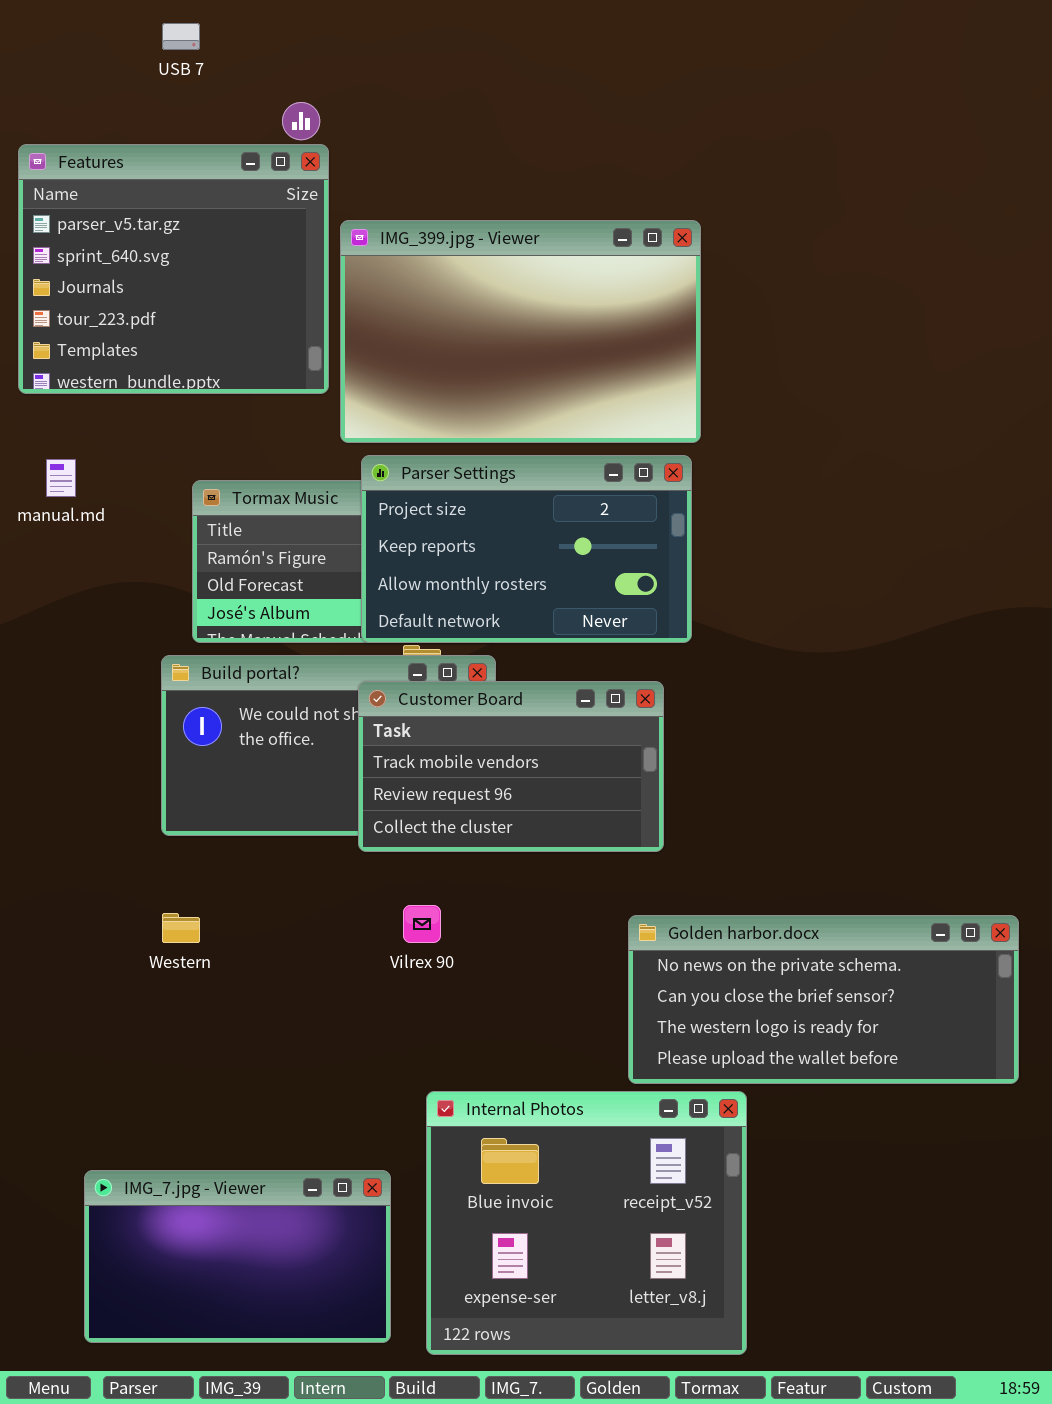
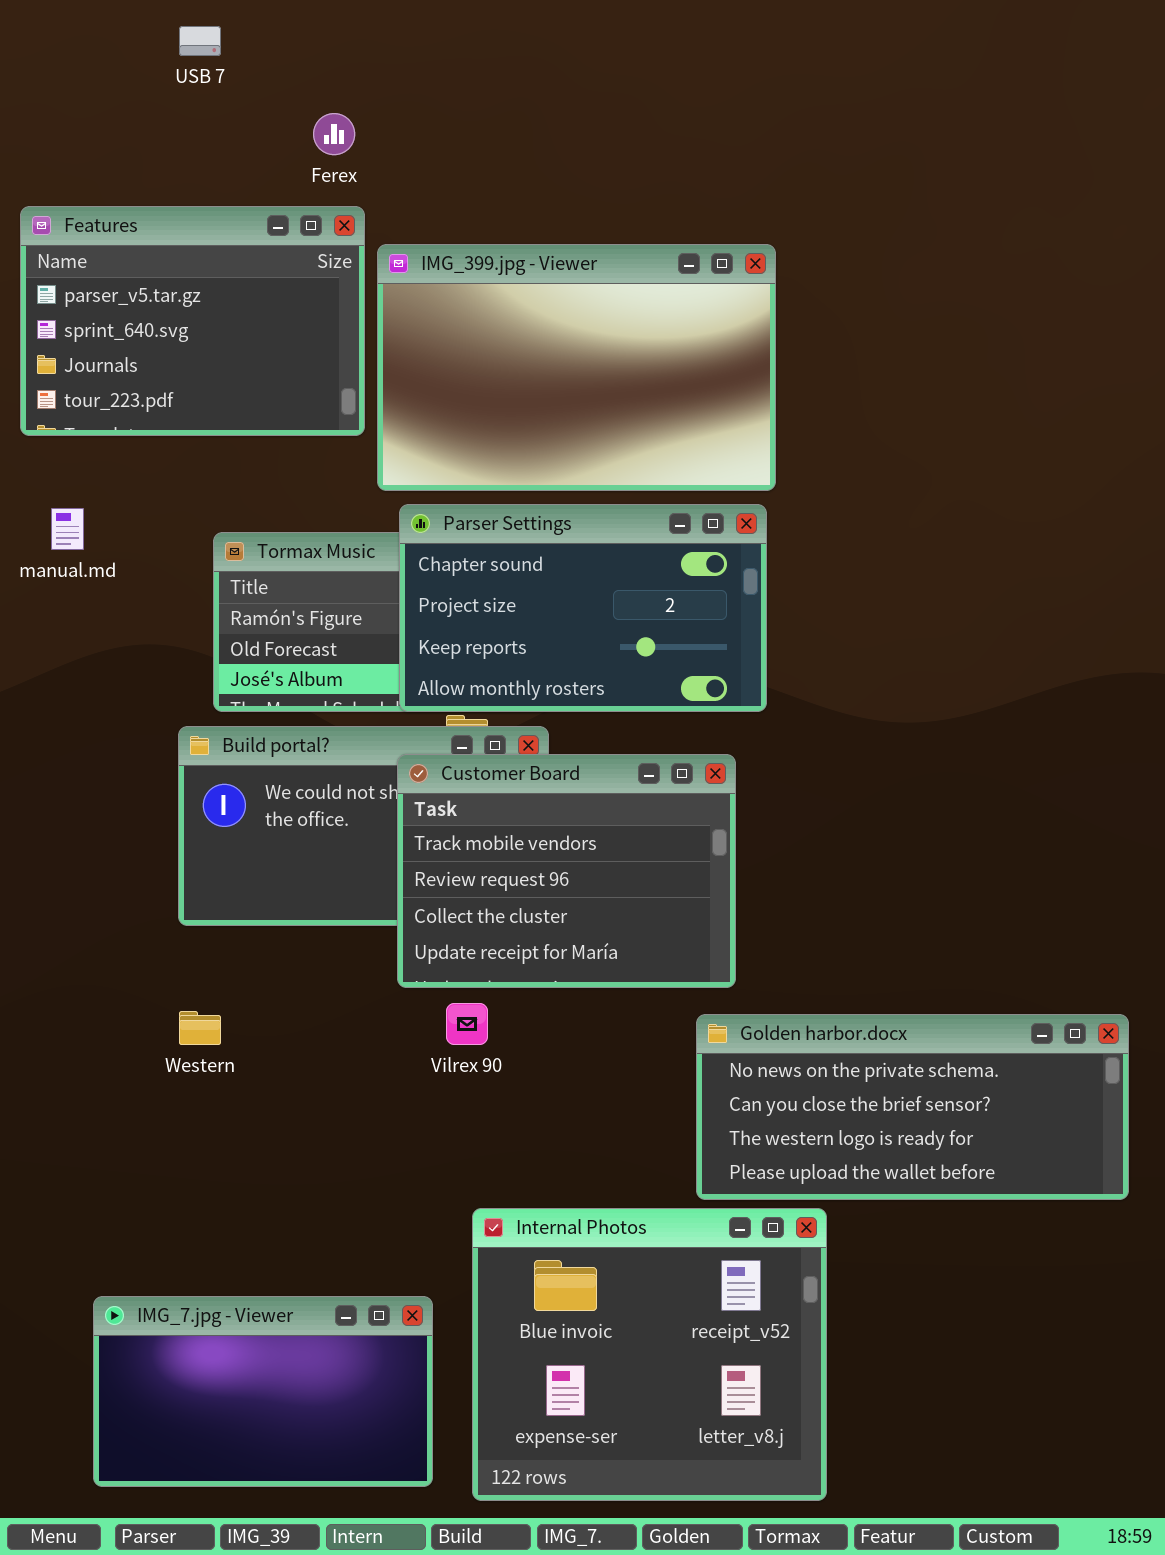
Features: [18,144,329,394] -> [20,206,365,436], resized
Parser Settings: [361,455,692,643] -> [399,504,767,712], scrolled up 1 row
Customer Board: [358,681,664,852] -> [397,754,736,988], resized

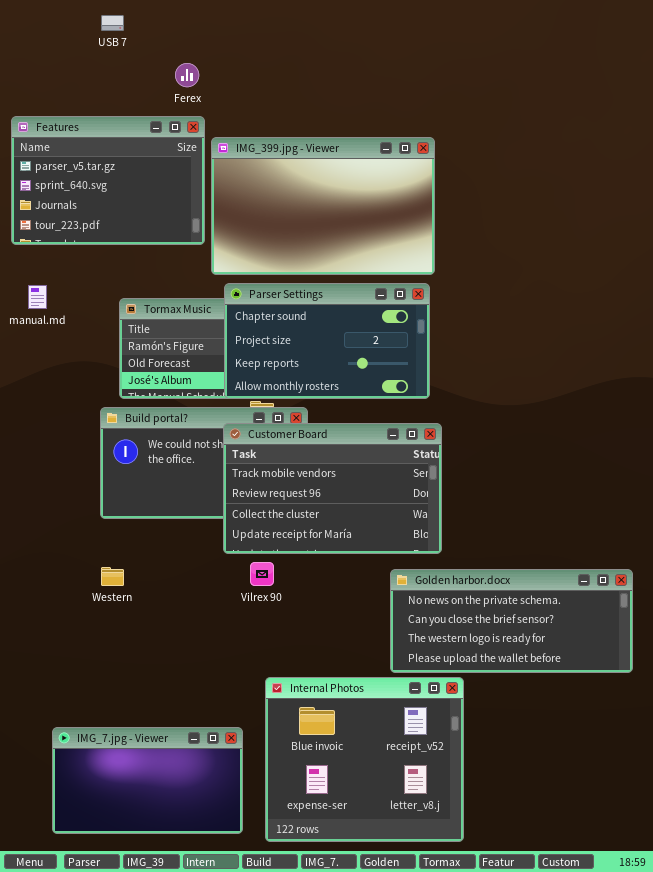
Customer Board: [397,754,736,988] -> [223,423,442,554], resized

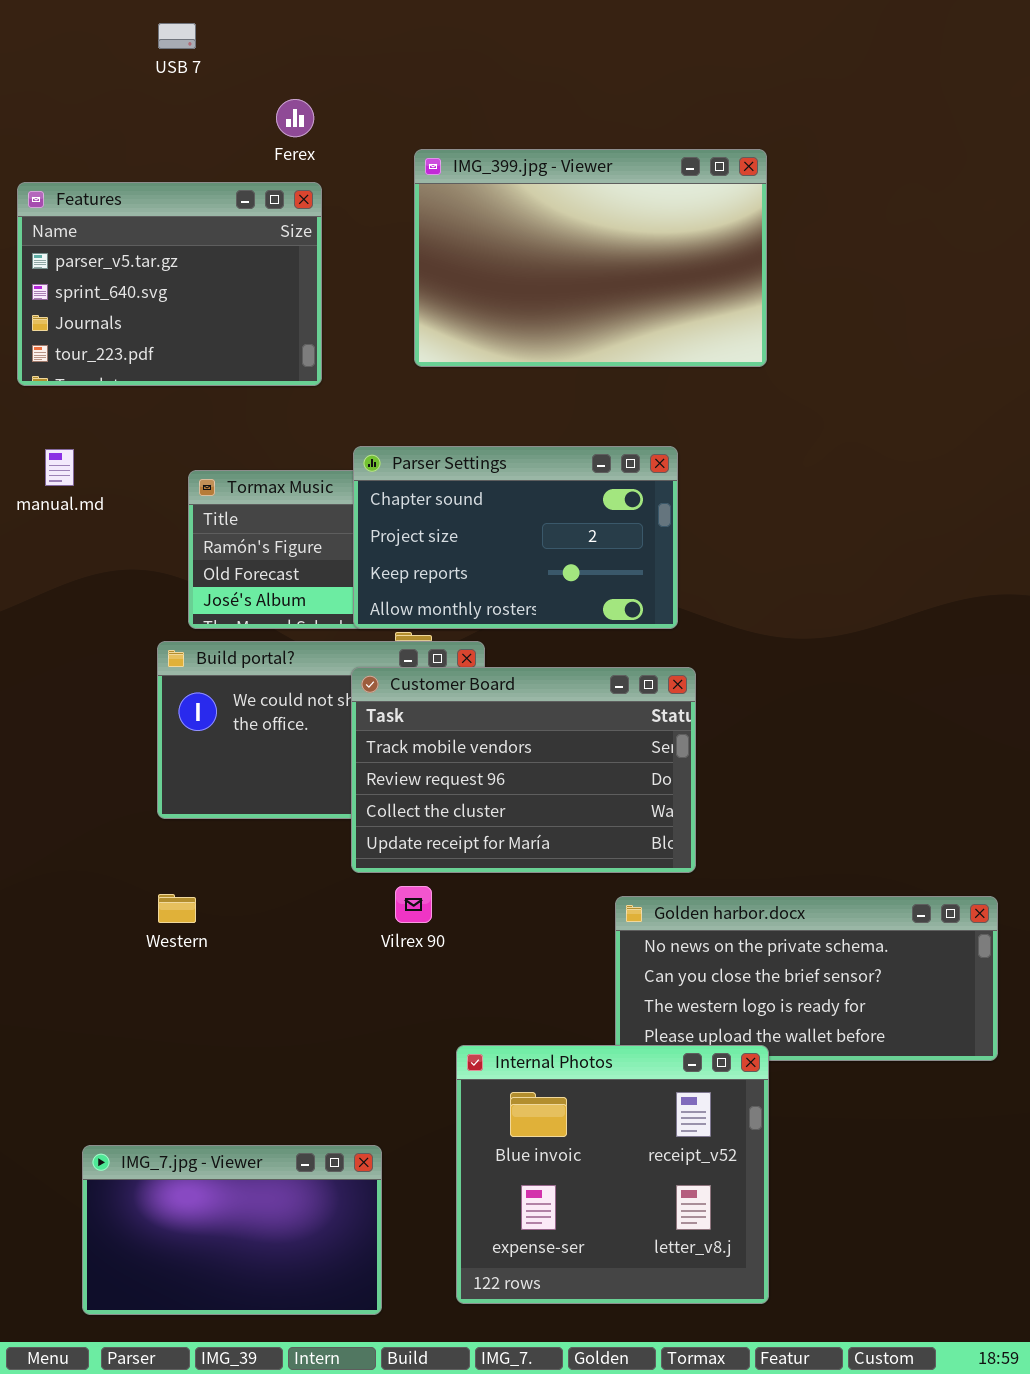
IMG_399.jpg - Viewer: [211,137,435,275] -> [414,149,767,367], moved
Internal Photos: [265,677,464,842] -> [456,1045,769,1304], moved

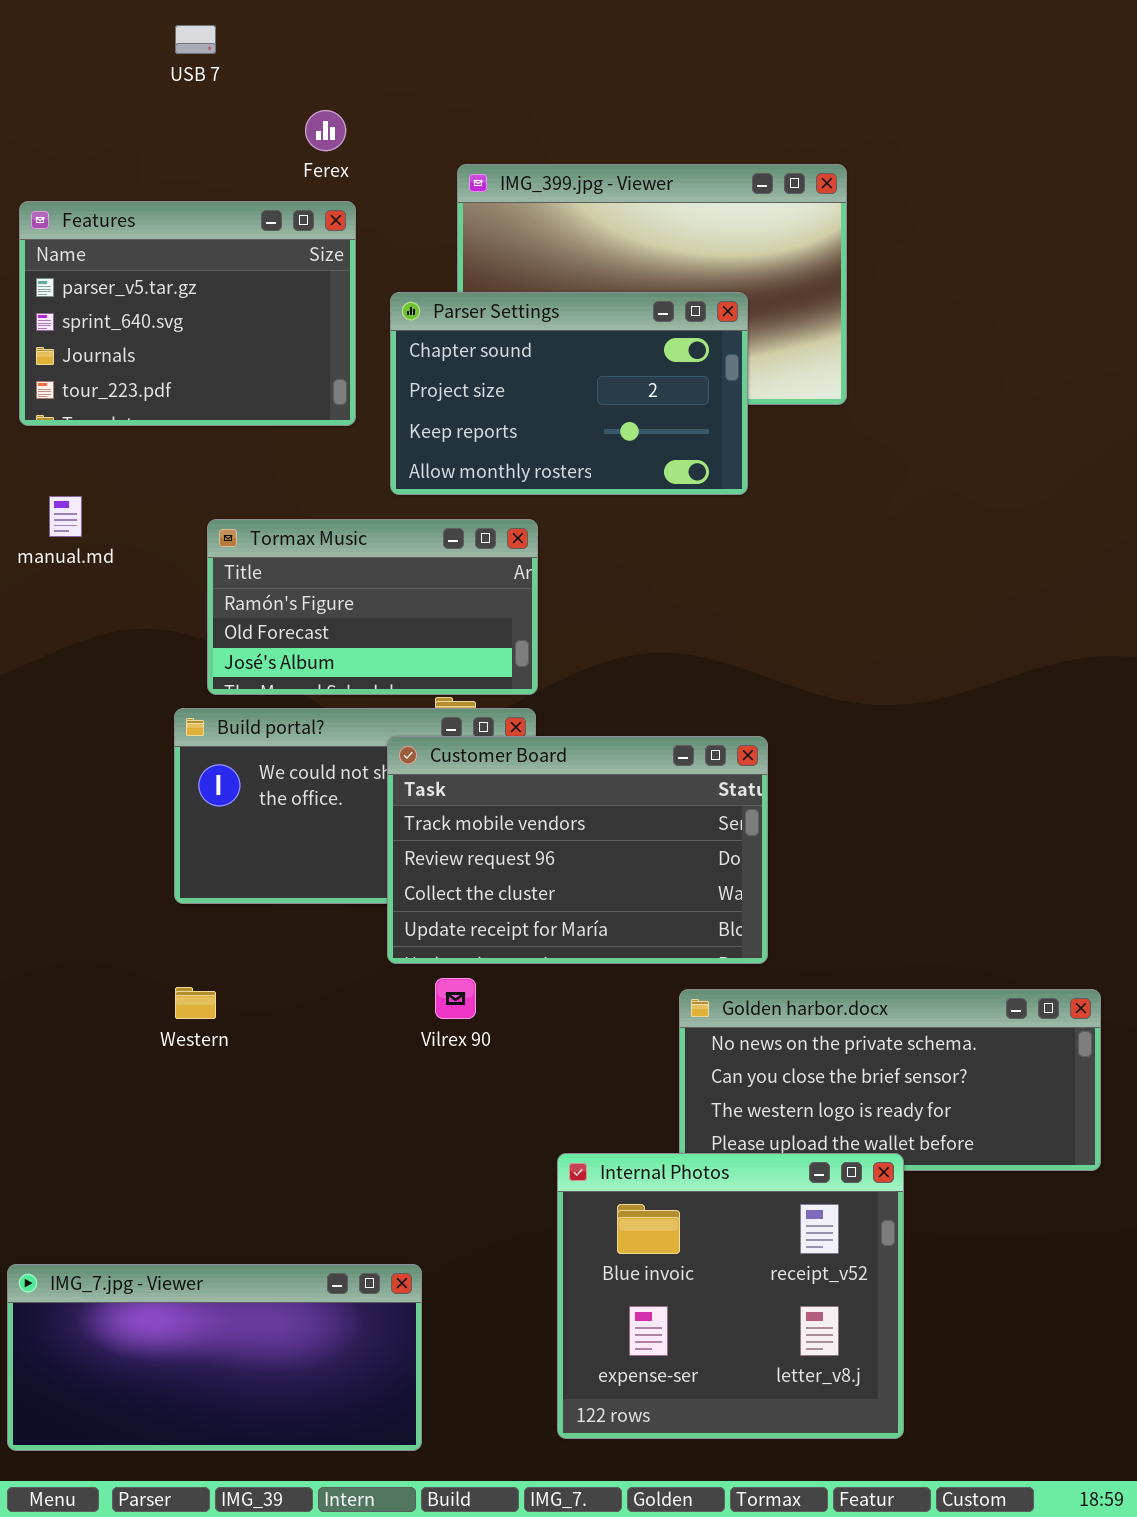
Parser Settings: [353,446,678,629] -> [390,292,748,495], moved
Internal Photos: [456,1045,769,1304] -> [557,1153,904,1439], moved
IMG_7.jpg - Viewer: [82,1145,382,1315] -> [7,1264,422,1451], resized

